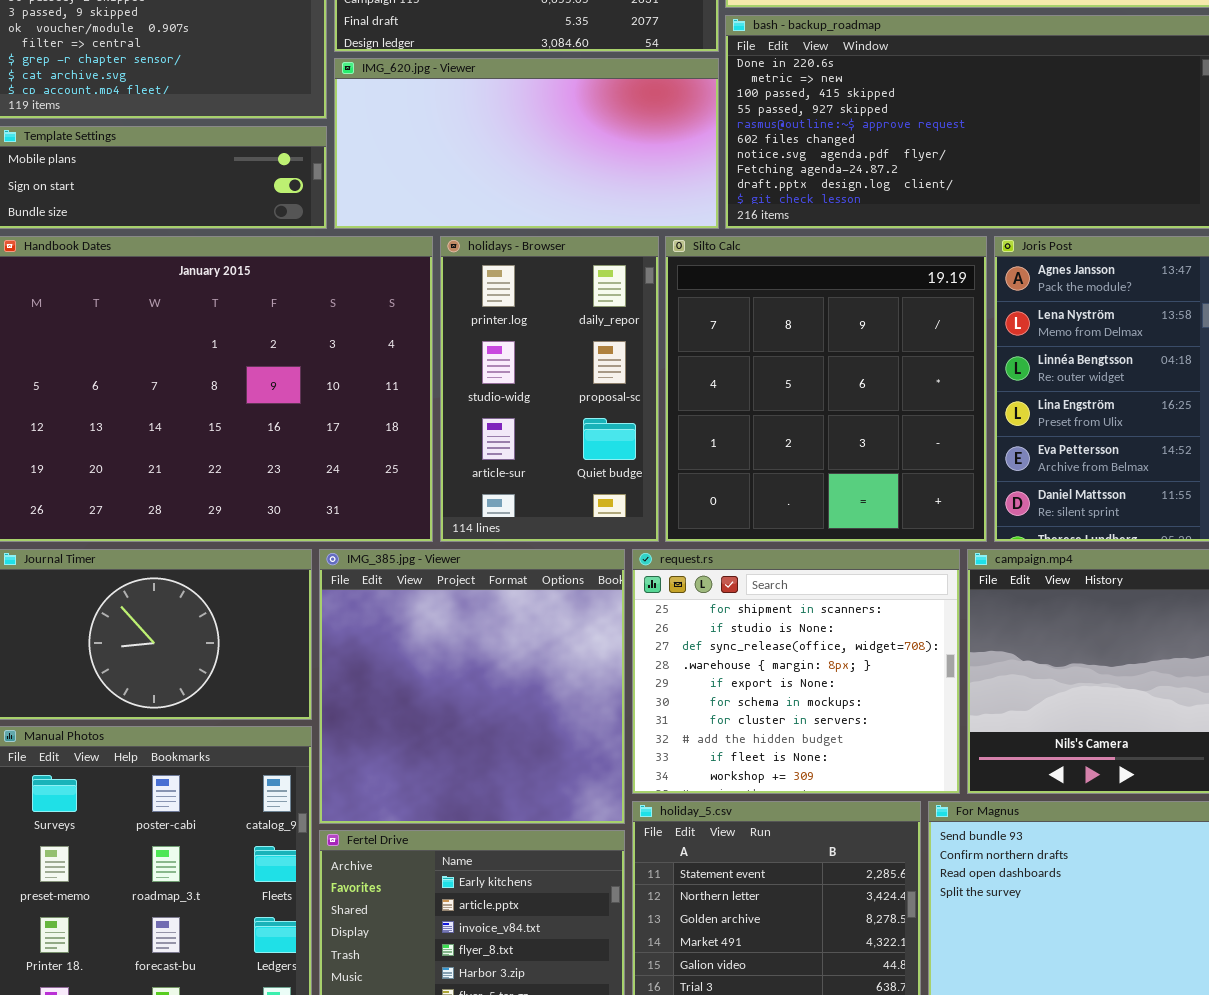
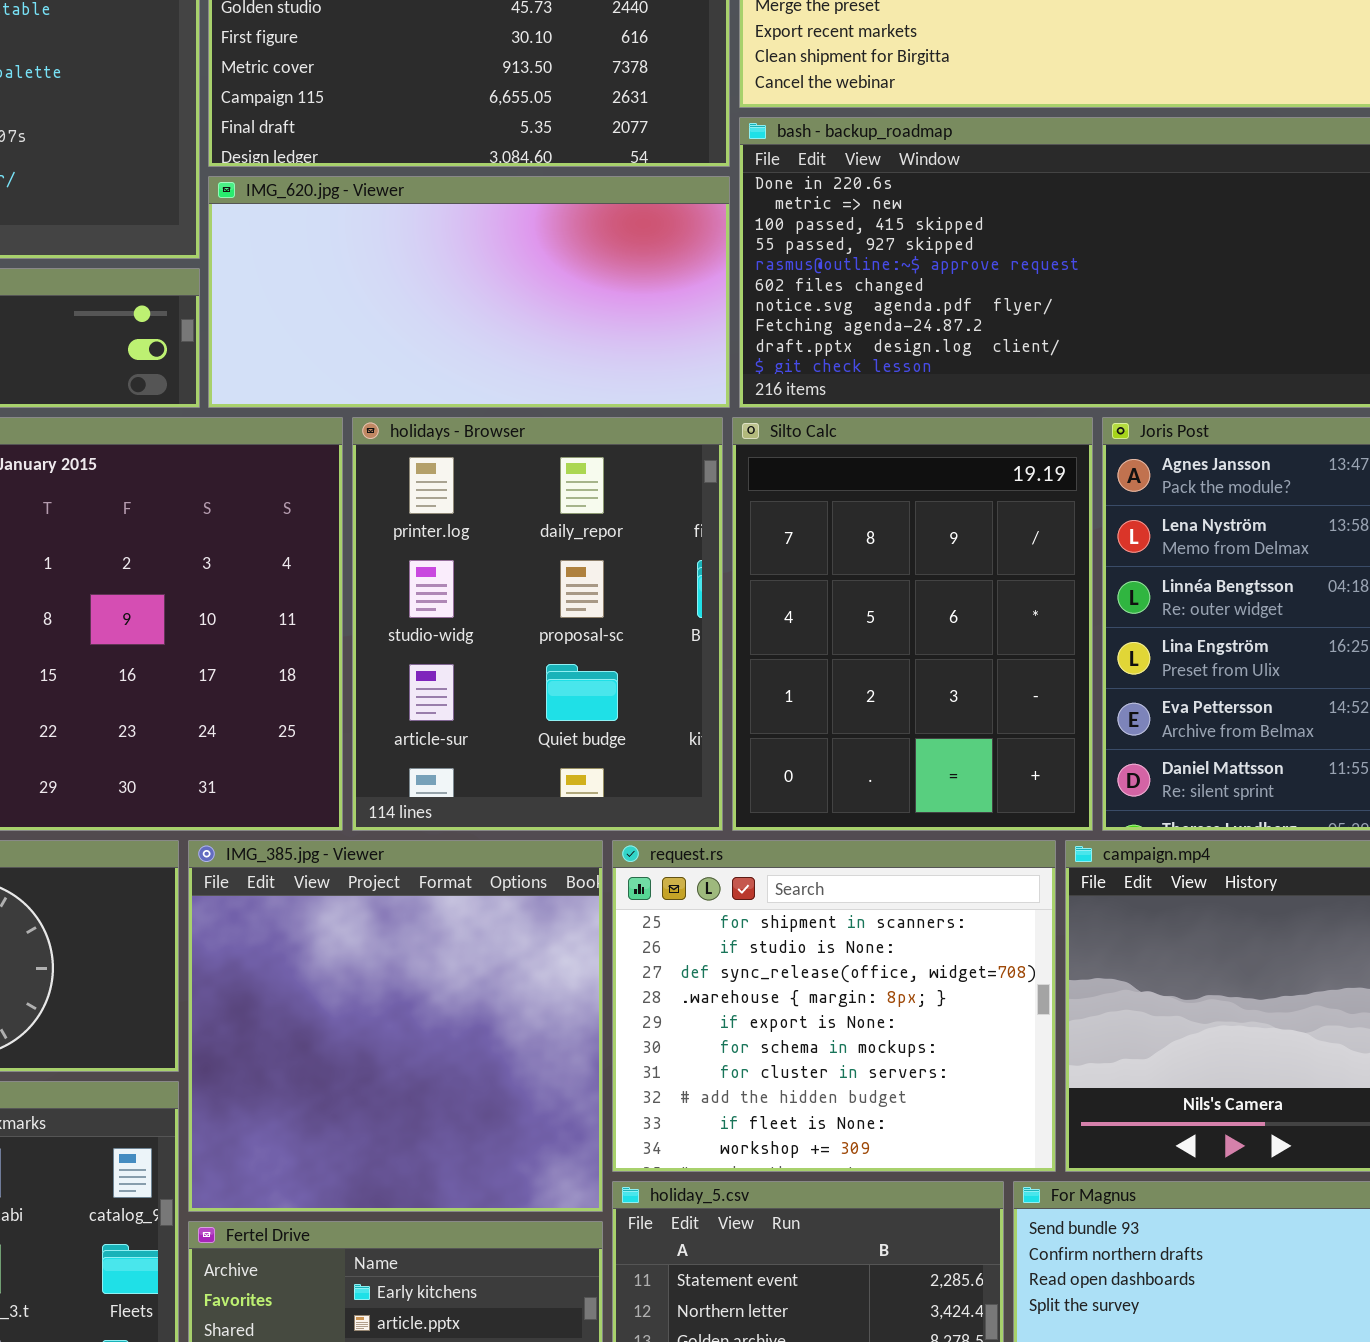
holidays - Browser: [440,236,659,542] -> [352,417,723,831], resized
Silto Calc: [665,236,987,542] -> [732,417,1093,831], resized

